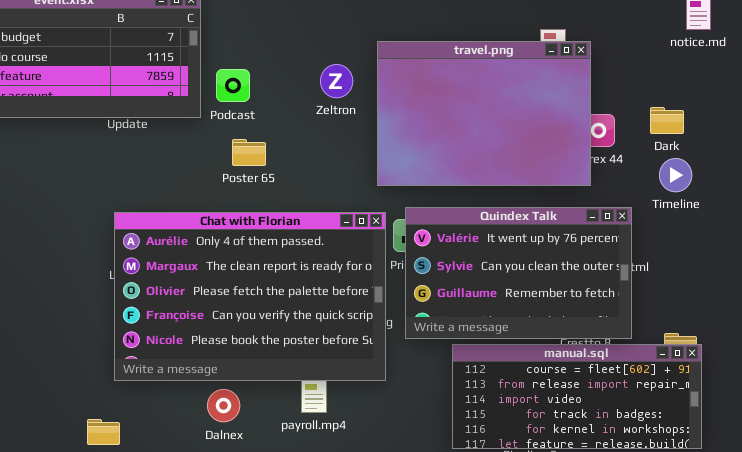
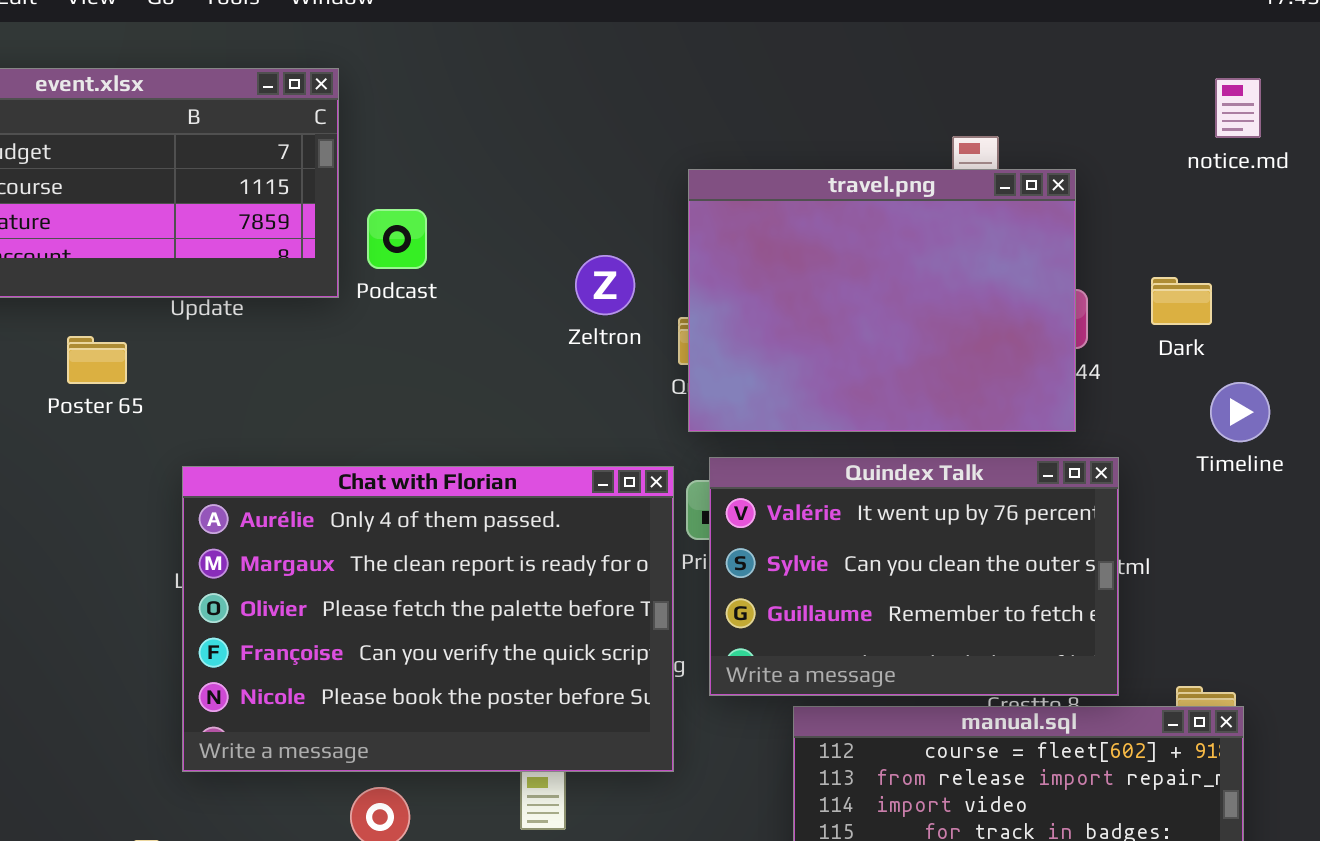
travel.png: [377,41,591,186] -> [688,169,1076,432], moved
Zeltron: [320,64,353,98] -> [575,255,635,315], moved
Poster 65: [232,139,266,166] -> [67,336,127,384], moved
Timeline: [659,158,692,192] -> [1210,382,1270,442], moved

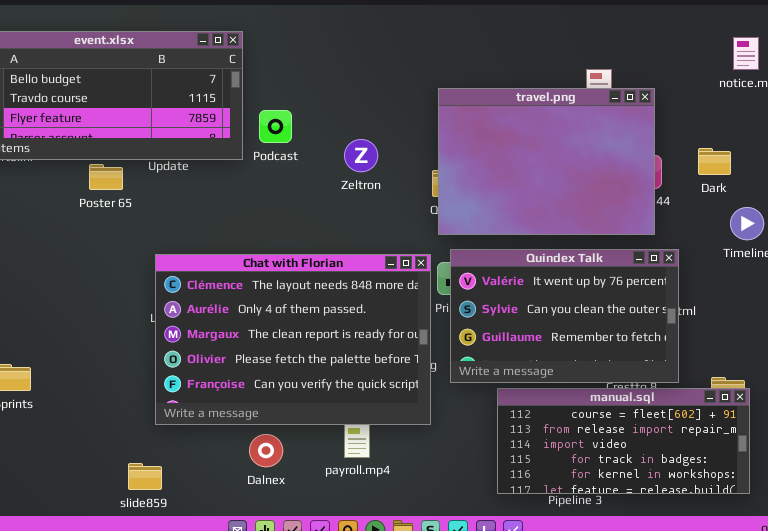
Zeltron: [575,255,635,315] -> [344,139,378,172], moved
Poster 65: [67,336,127,384] -> [89,164,123,190], moved
Chat with Florian: [182,466,674,772] -> [155,254,431,425], scrolled up 1 row

